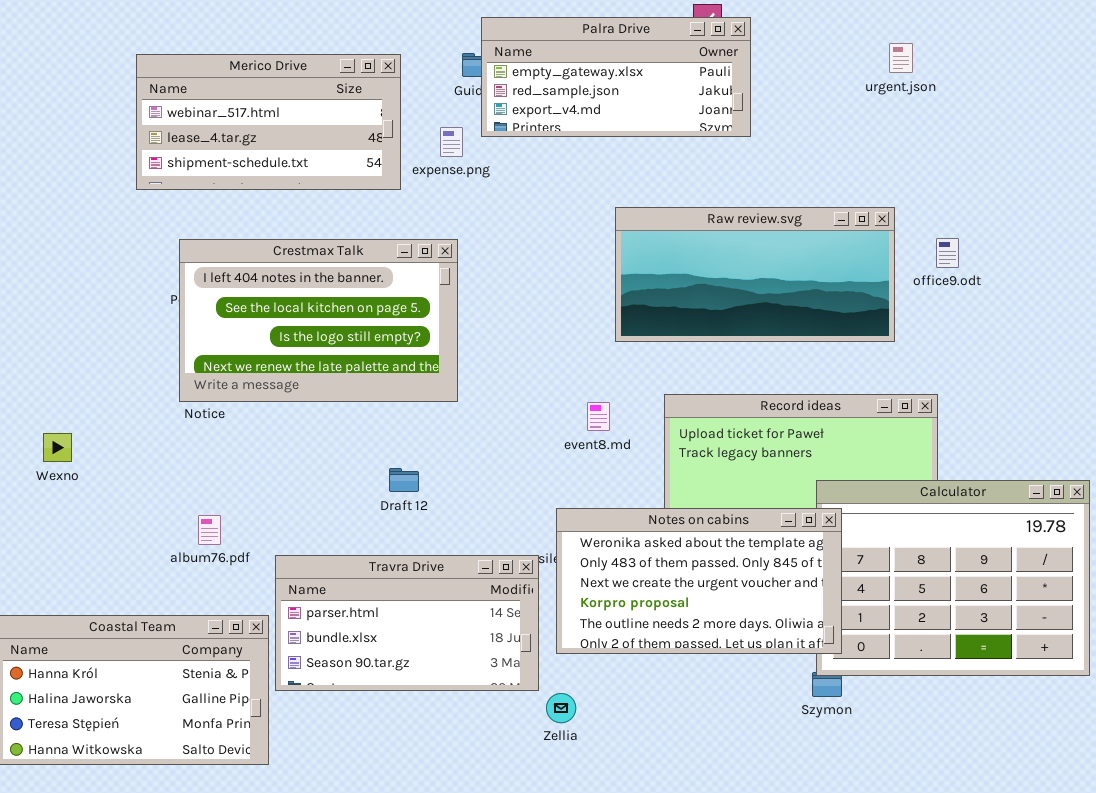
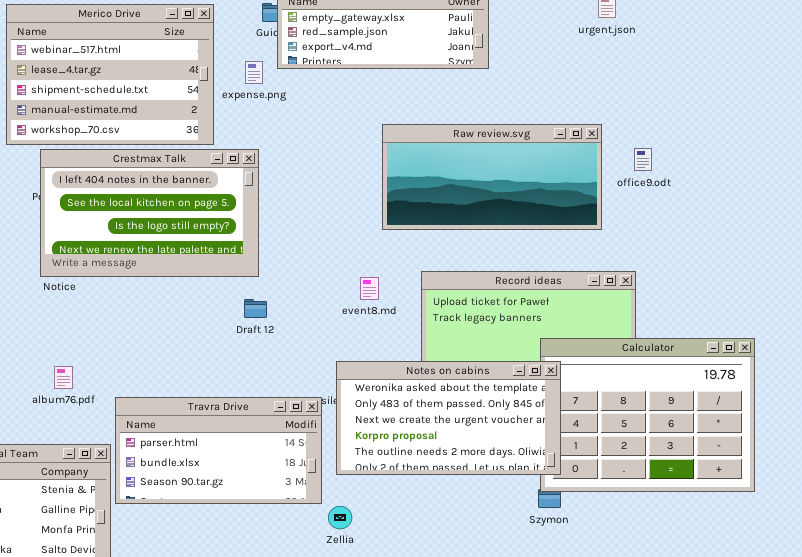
Merico Drive: [136,54,401,190] -> [6,4,214,145], resized
Draft 12: [389,468,419,492] -> [244,299,267,318], moved

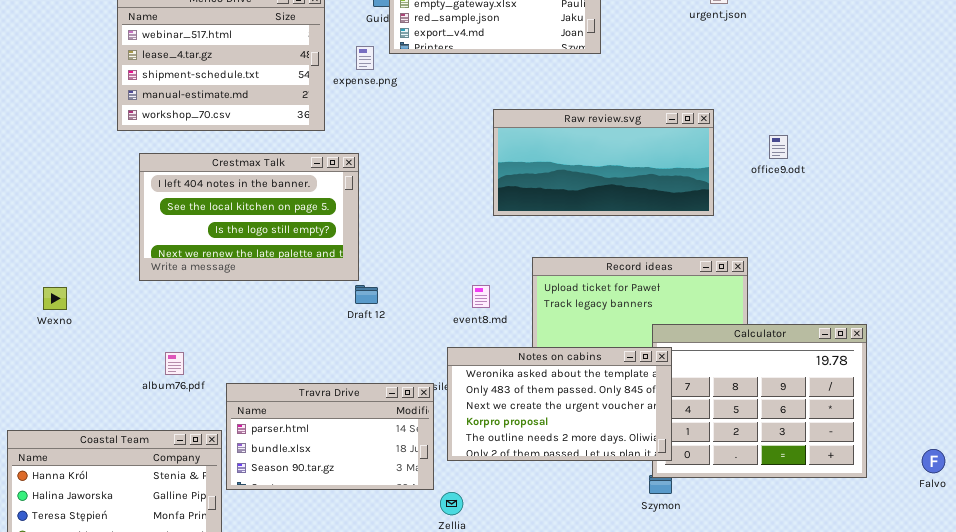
office9.odt: [634,148,652,171] -> [769,135,788,159], moved
Crestmax Talk: [40,149,259,277] -> [139,153,359,281], moved
event8.md: [360,277,379,300] -> [472,285,490,308], moved

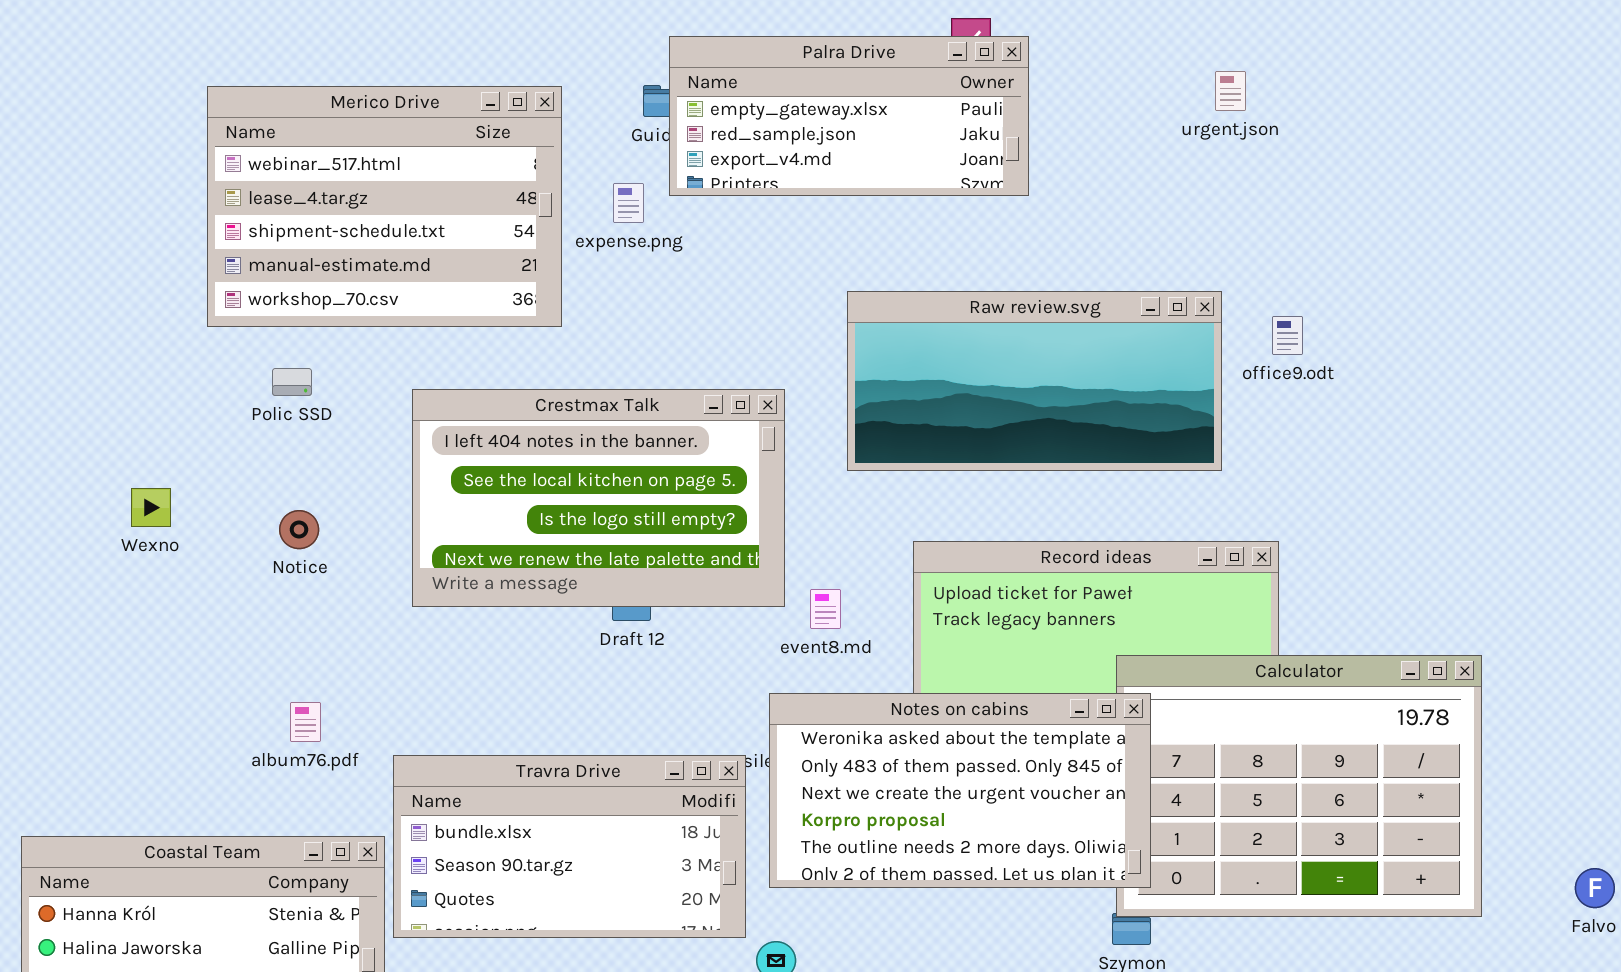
office9.odt: [769,135,788,159] -> [1272,316,1303,355], moved
Crestmax Talk: [139,153,359,281] -> [412,389,785,607], moved
Wexno: [43,287,67,310] -> [131,488,171,527], moved
Travra Drive: [226,383,434,490] -> [393,755,746,938], scrolled down 1 row

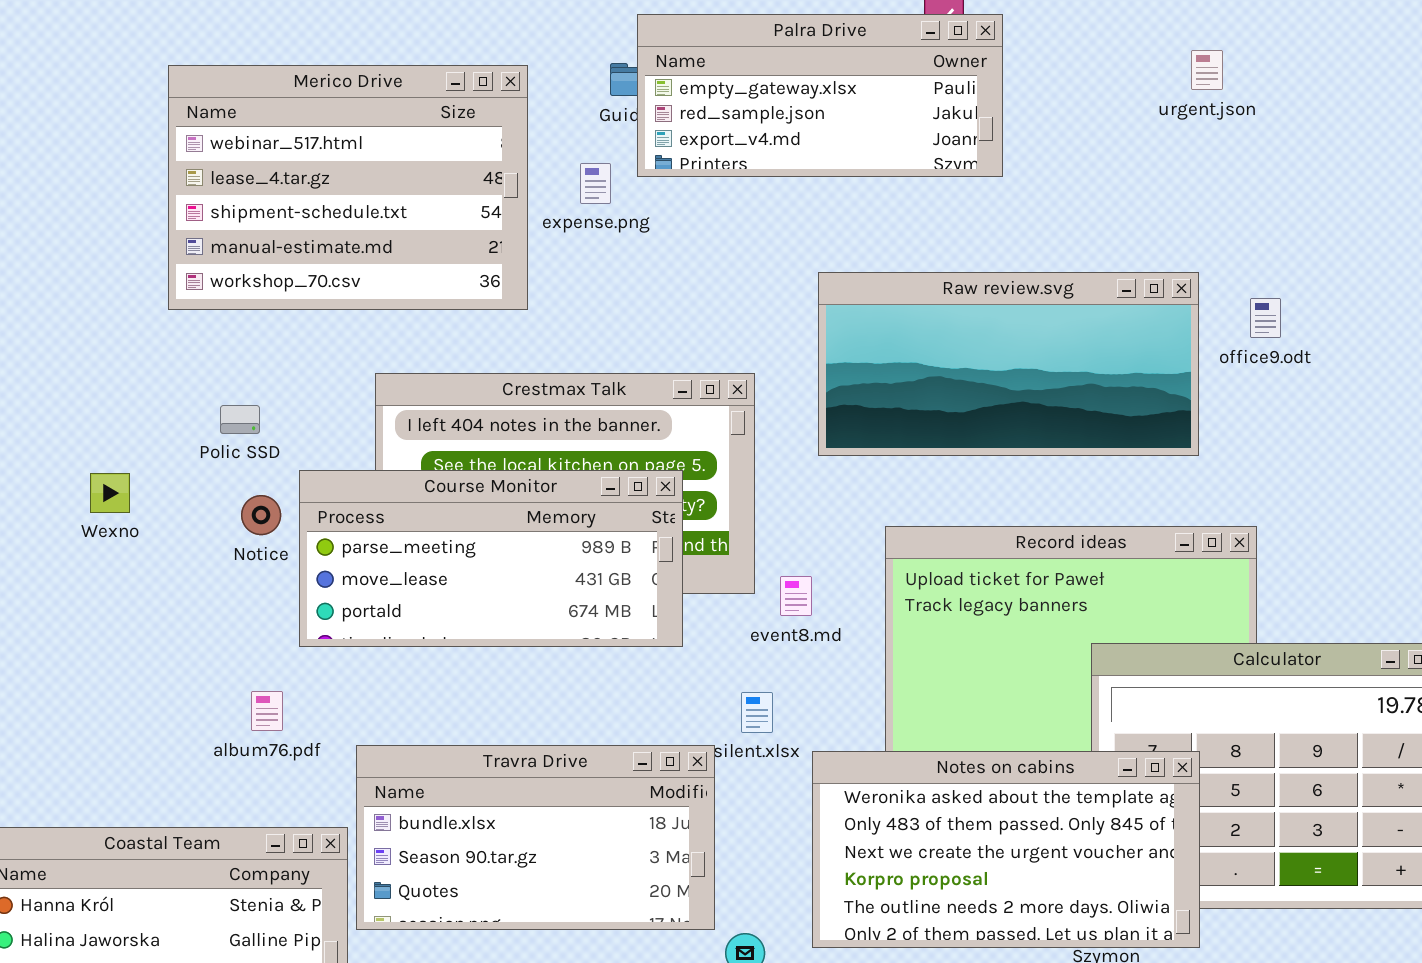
Polic SSD: [272,368,312,396] -> [220,405,260,434], moved
Course Monitor: none -> [299,470,683,647], opened
Notes on cabins: [769,693,1151,888] -> [812,751,1200,948], moved

